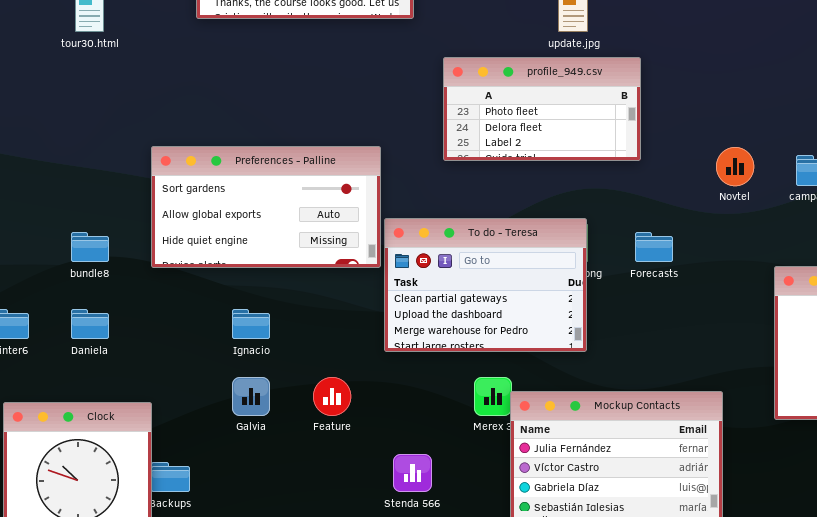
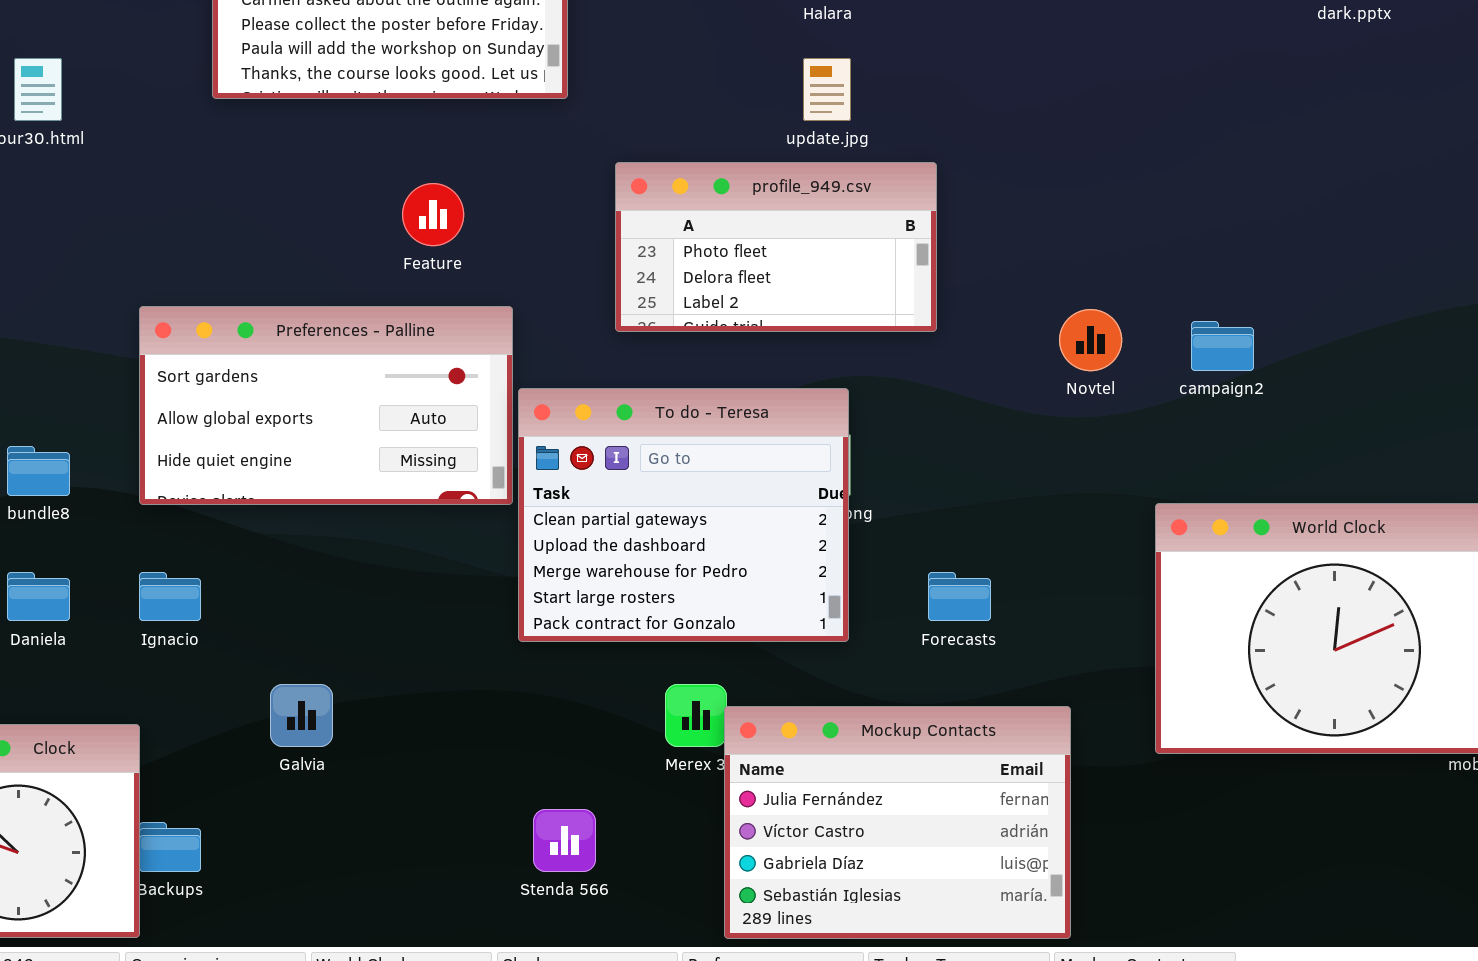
To do - Teresa: [384,218,587,352] -> [518,388,849,642], resized
Forecasts: [635,232,673,262] -> [928,572,991,621], moved
Ignacio: [232,309,270,339] -> [139,572,201,621], moved
Feature: [313,377,351,416] -> [402,183,464,246], moved

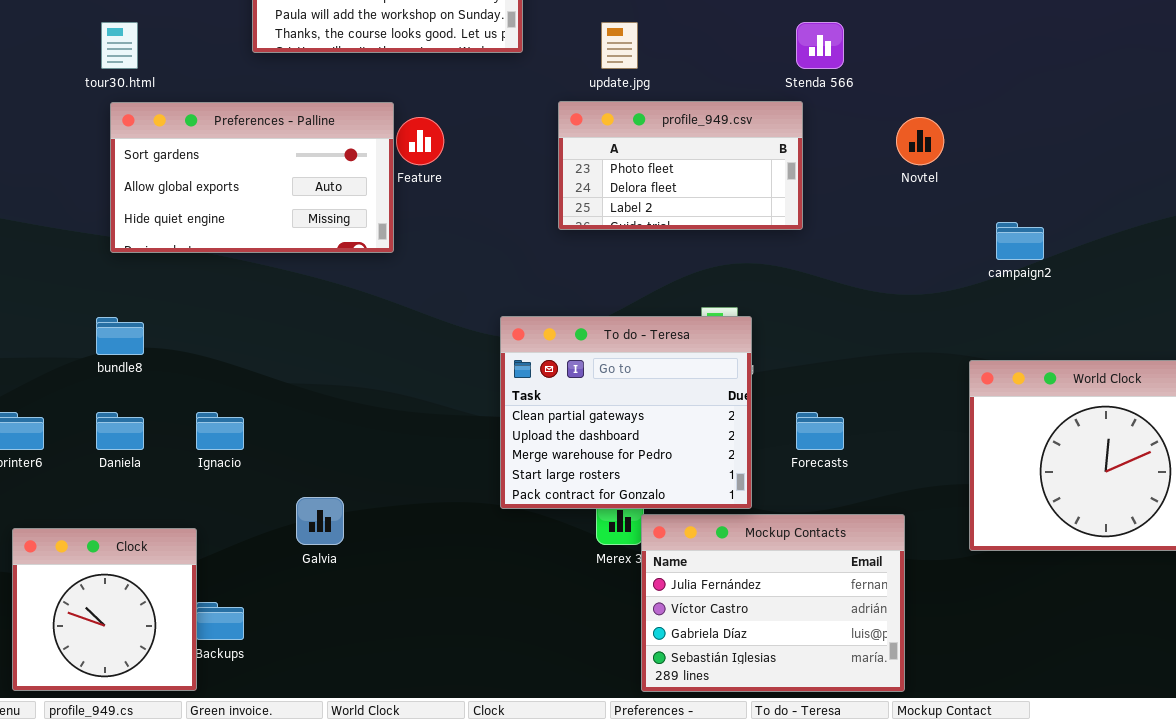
update.jpg: [803,58,851,121] -> [601,22,638,69], moved
Preferences - Palline: [139,306,513,505] -> [110,102,394,253], moved
Novtel: [1059,309,1122,371] -> [896,117,944,165], moved
To do - Teresa: [518,388,849,642] -> [500,316,752,509], moved
Stenda 566: [533,809,596,872] -> [796,22,844,69], moved

